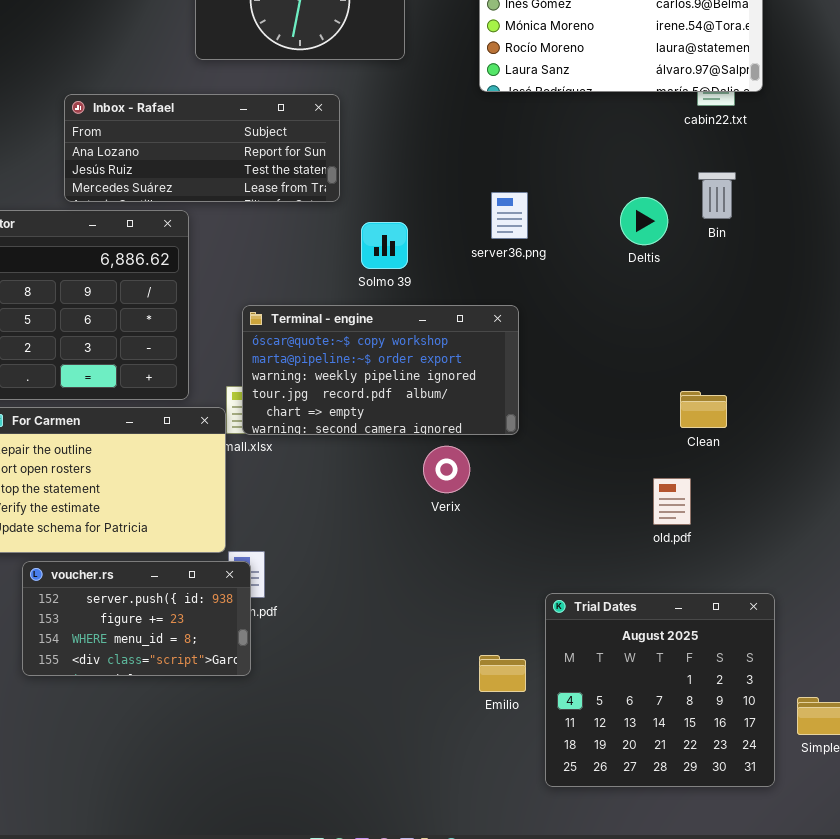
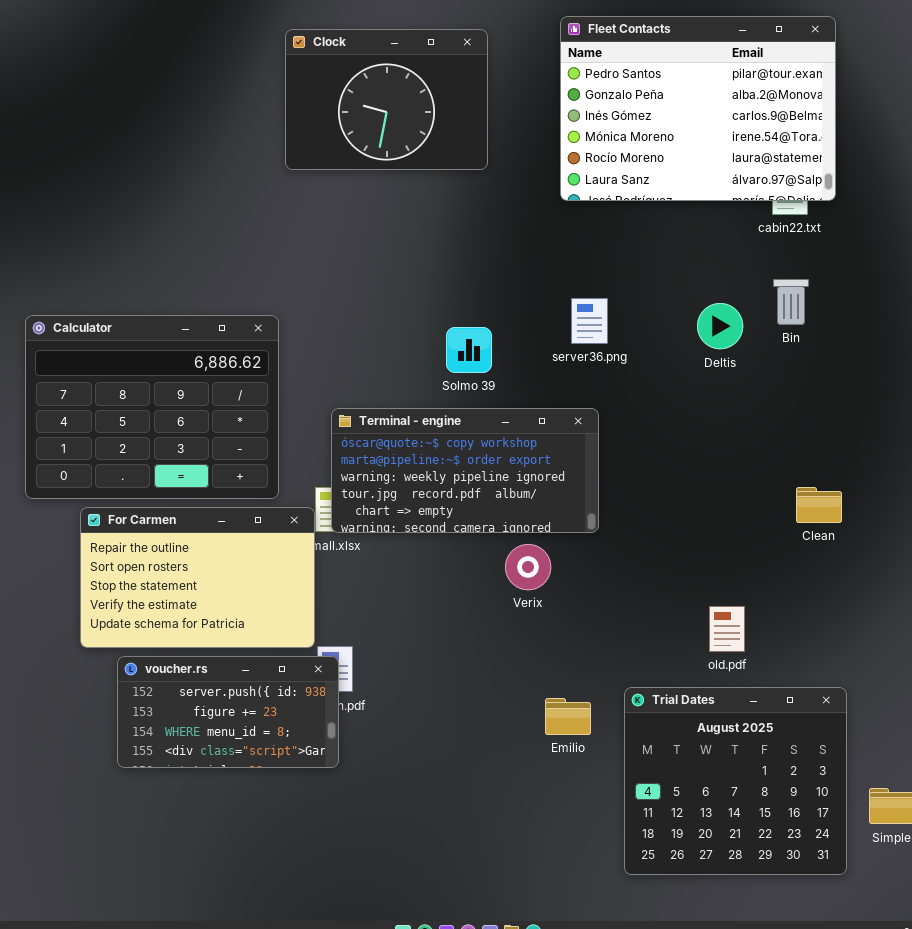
Inbox - Rafael: [64,94,340,202] -> none, closed
Clean: [680,391,727,428] -> [796,487,842,523], moved
old.pdf: [653,478,691,525] -> [709,606,745,652], moved
Emilio: [479,655,526,692] -> [545,698,591,735], moved

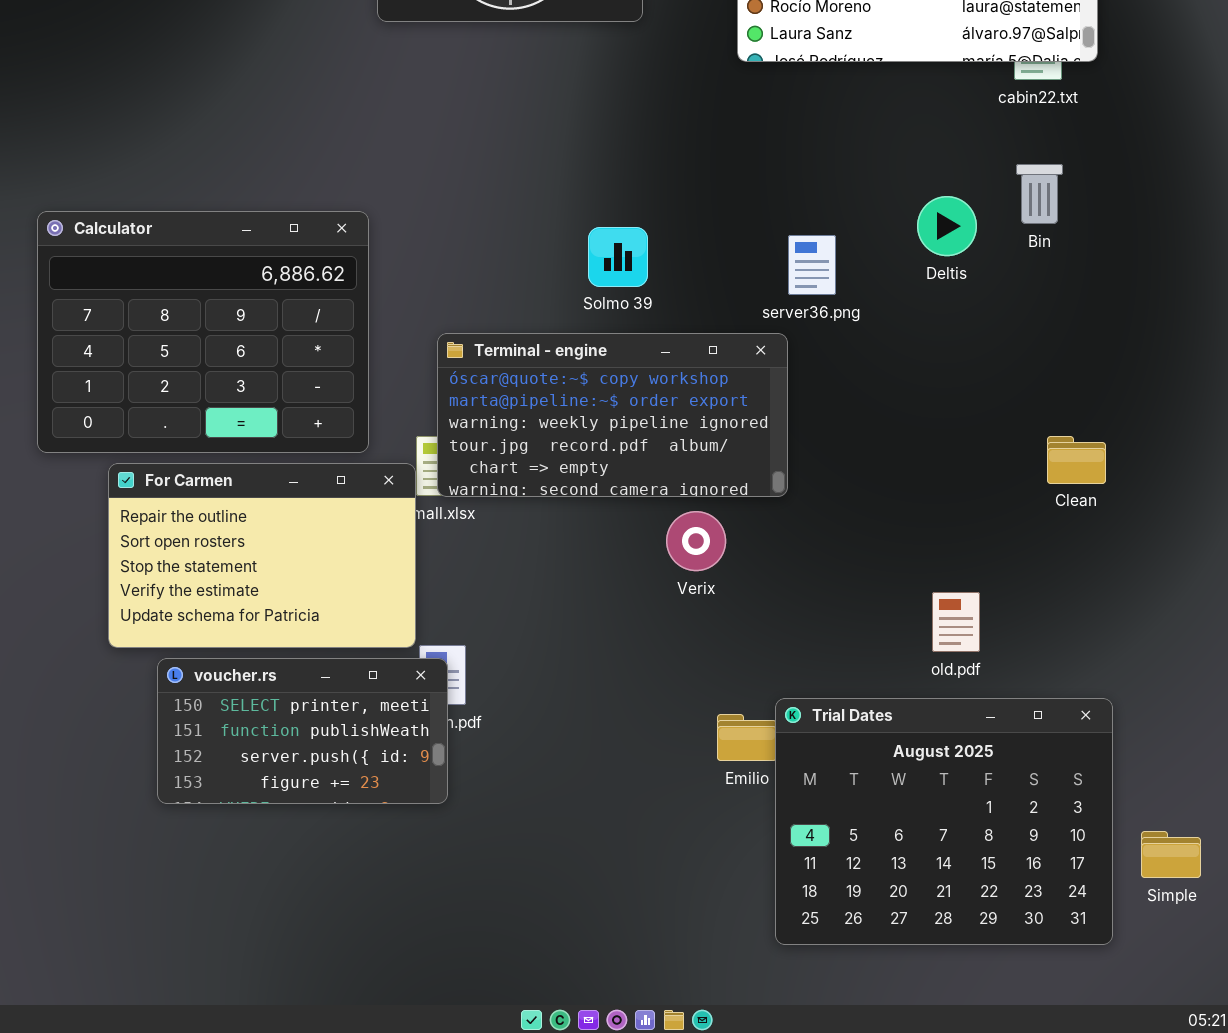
server36.png: [571,298,608,344] -> [788,235,836,295], moved
voucher.rs: [117,656,339,768] -> [157,658,448,804], scrolled up 2 rows
Trial Dates: [624,687,847,875] -> [775,698,1113,945], resized

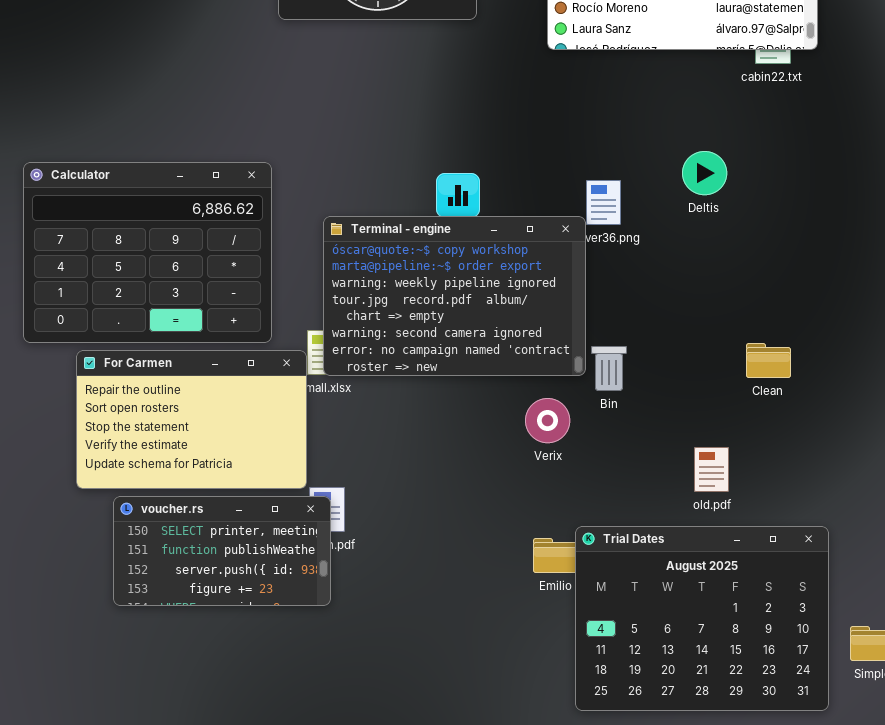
Bin: [1016,164,1063,224] -> [591,346,627,391], moved
Terminal - engine: [437,333,788,497] -> [323,216,586,376], resized
Clean: [1047,436,1106,484] -> [746,343,791,378], moved
Verix: [666,511,726,571] -> [525,398,570,443], moved

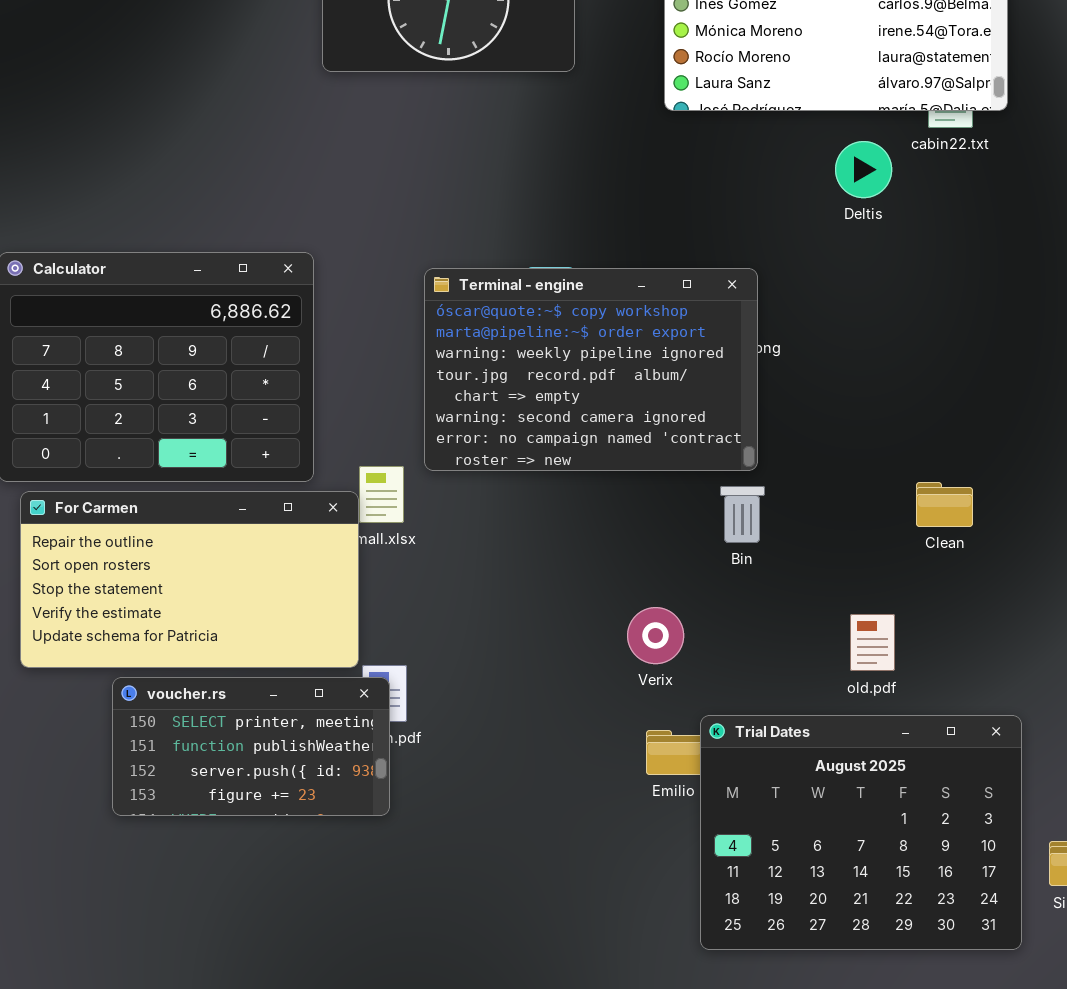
Deltis: [682,151,727,195] -> [835,141,892,198], moved
Terminal - engine: [323,216,586,376] -> [424,268,758,471], moved
For Carmen: [76,350,307,489] -> [20,491,359,668], resized
Verix: [525,398,570,443] -> [627,607,684,664], moved

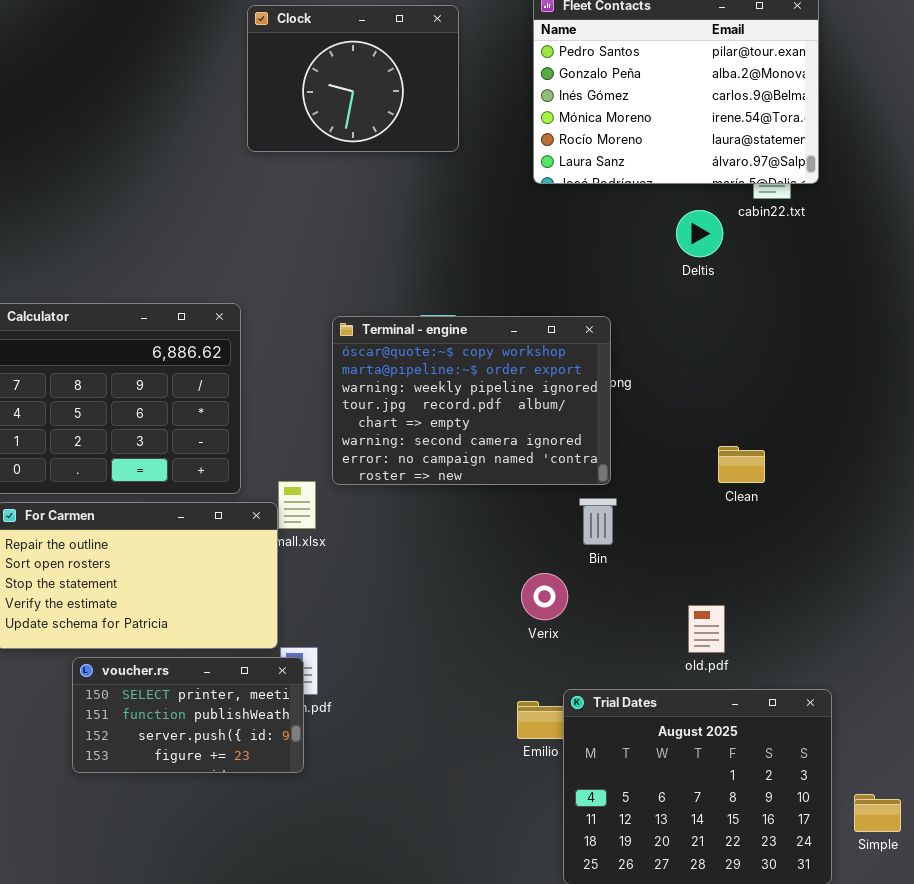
Clean: [916,482,973,527] -> [718,446,765,483], moved
Verix: [627,607,684,664] -> [521,573,568,620], moved

